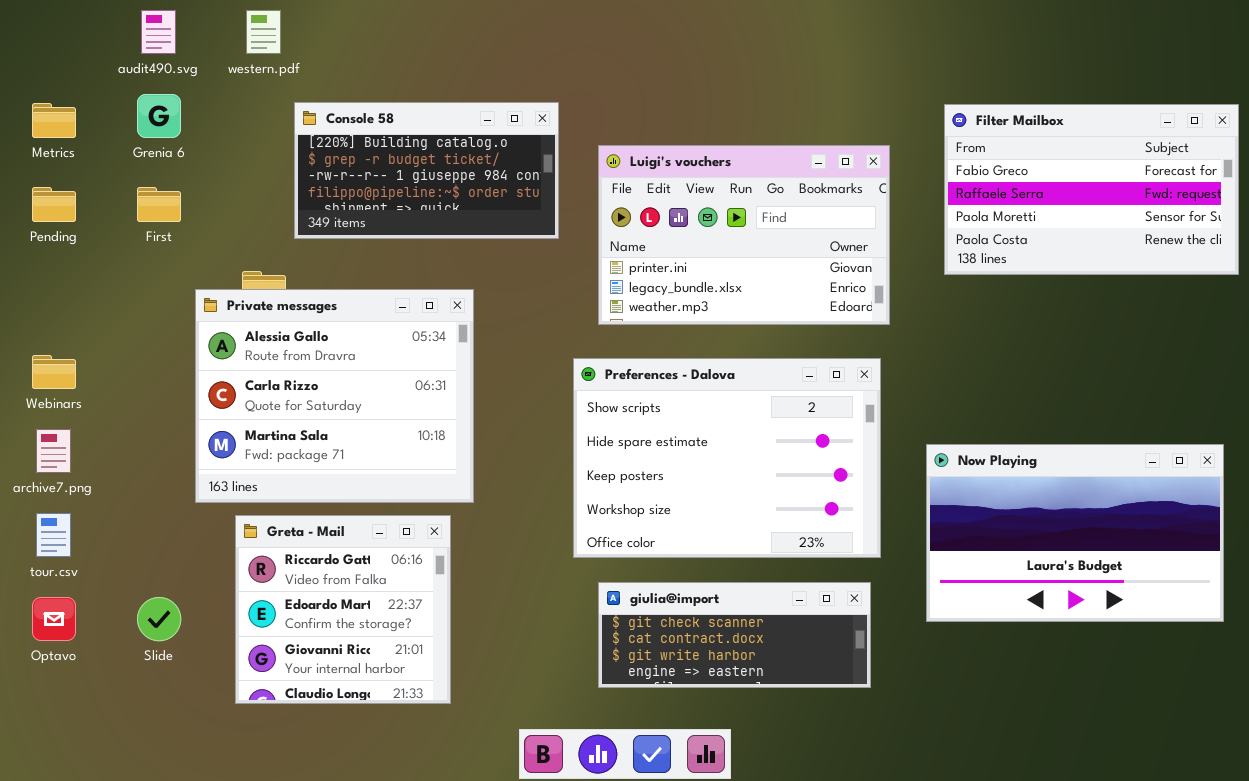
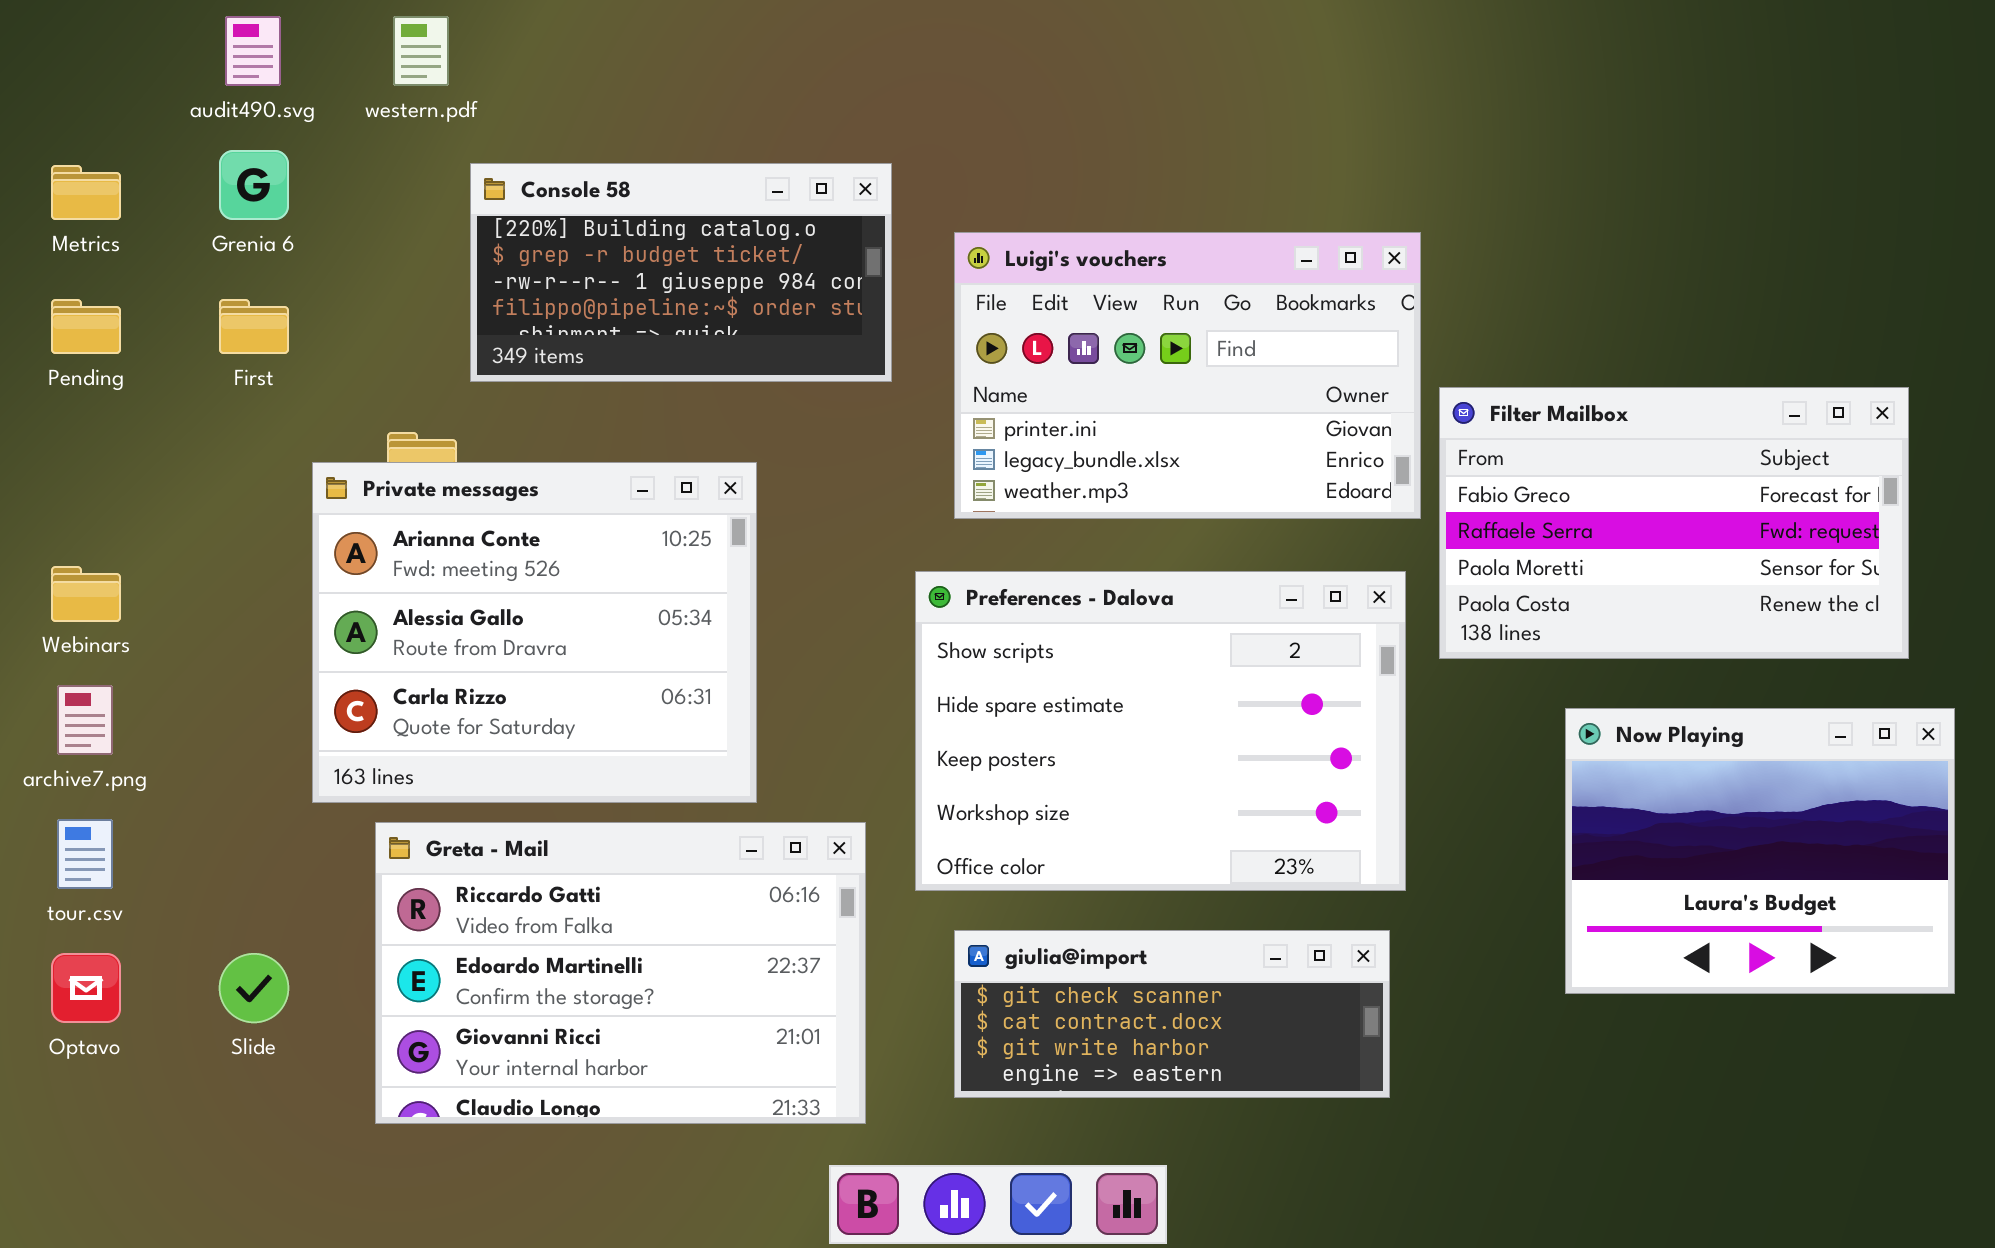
Filter Mailbox: [944,104,1239,275] -> [1439,387,1909,659], moved
Private messages: [195,289,474,503] -> [312,462,757,803], scrolled up 1 row
Now Playing: [926,444,1224,622] -> [1565,708,1955,994], resized
Greta - Mail: [235,515,451,704] -> [375,822,866,1124], resized

